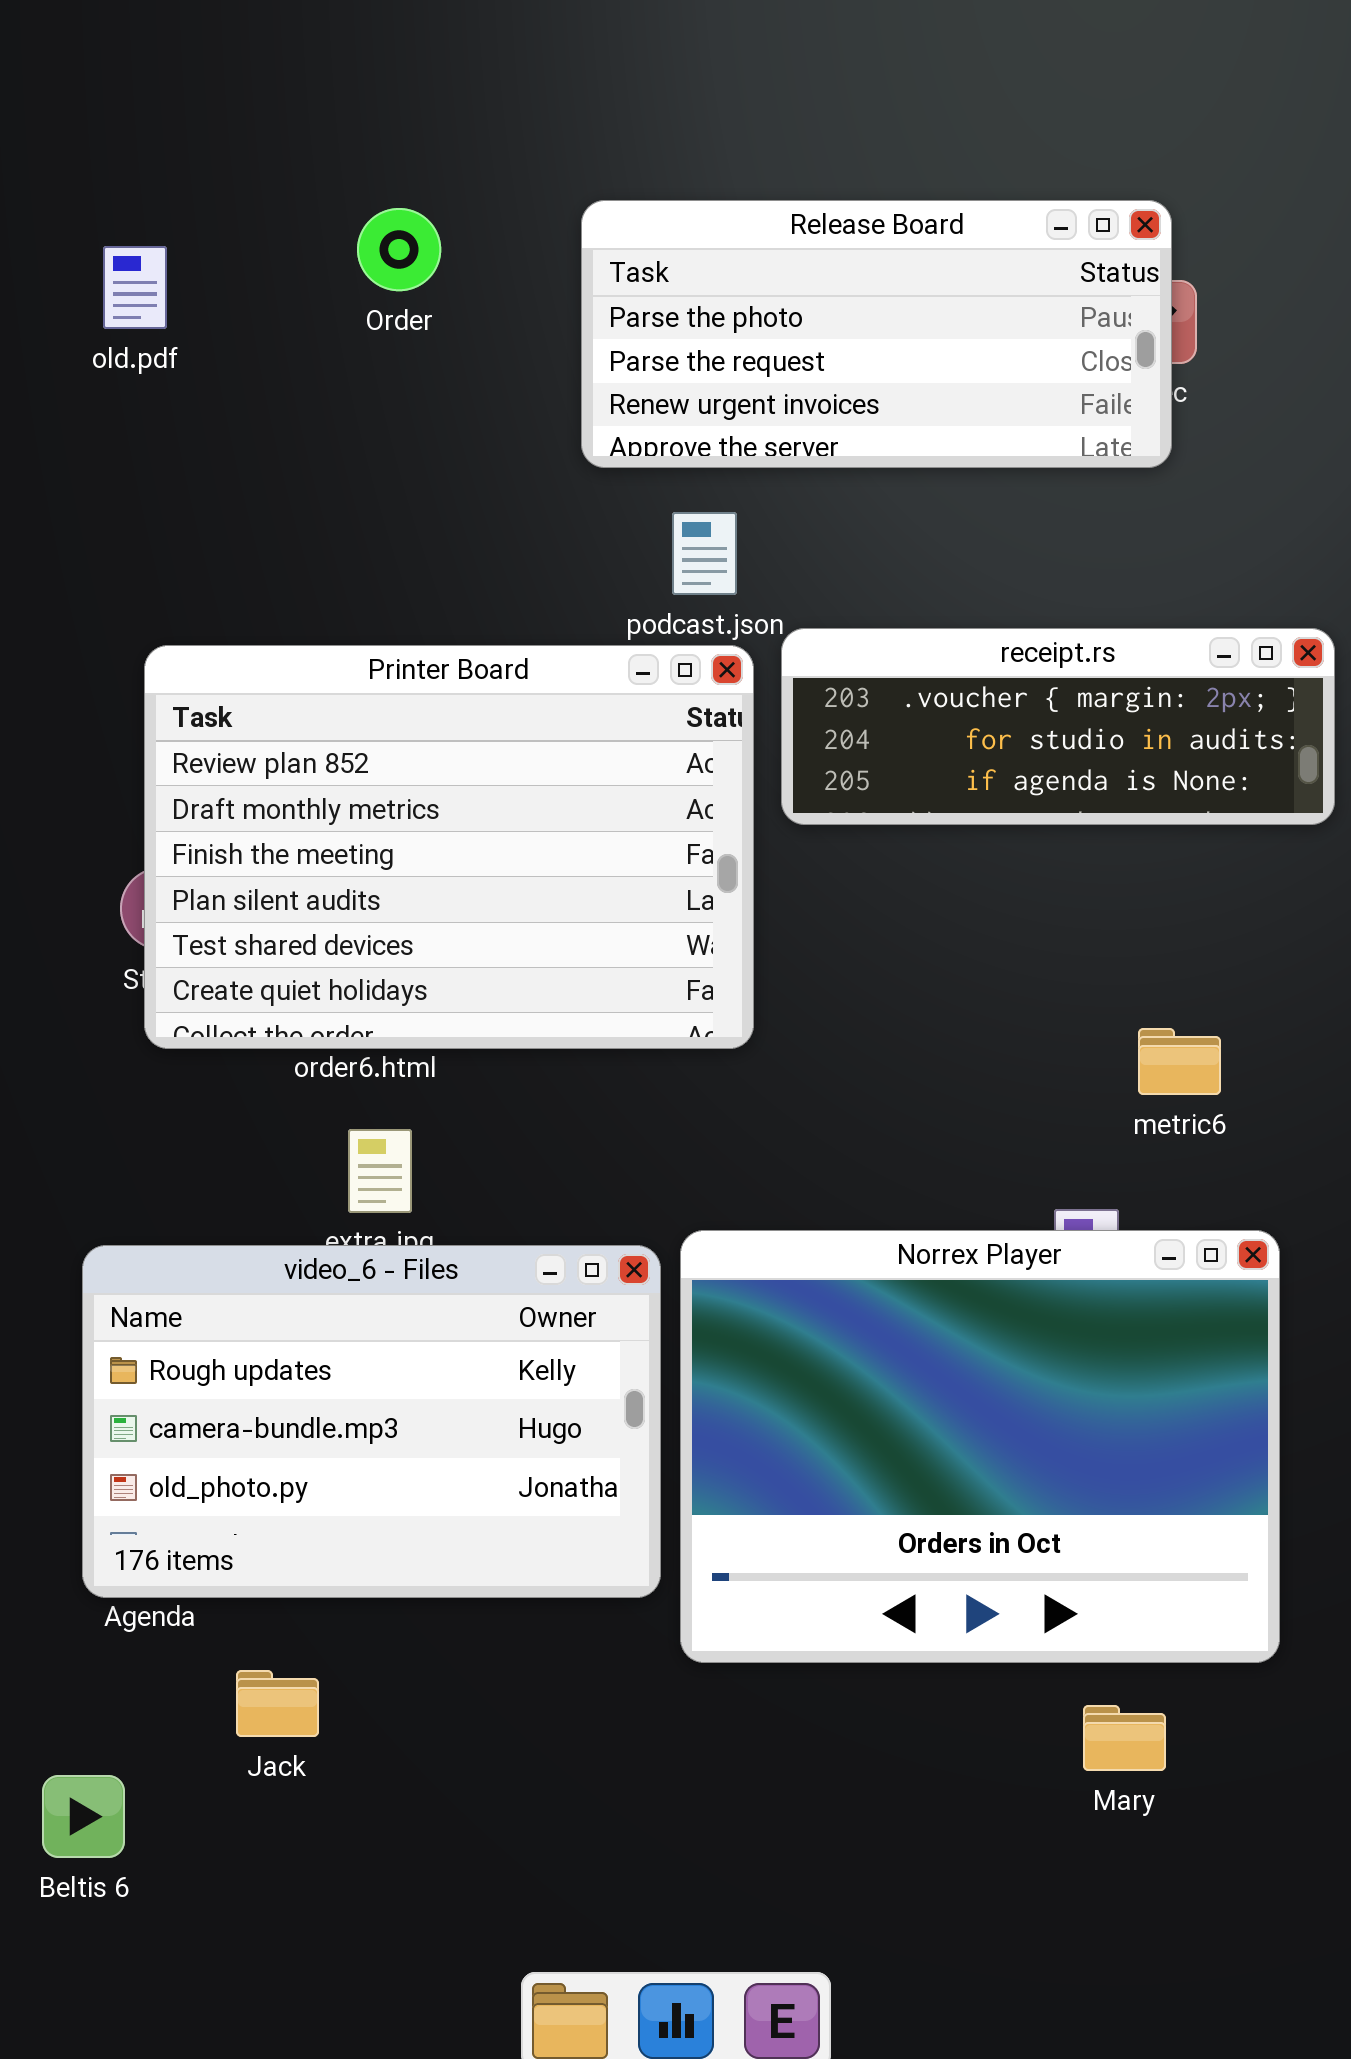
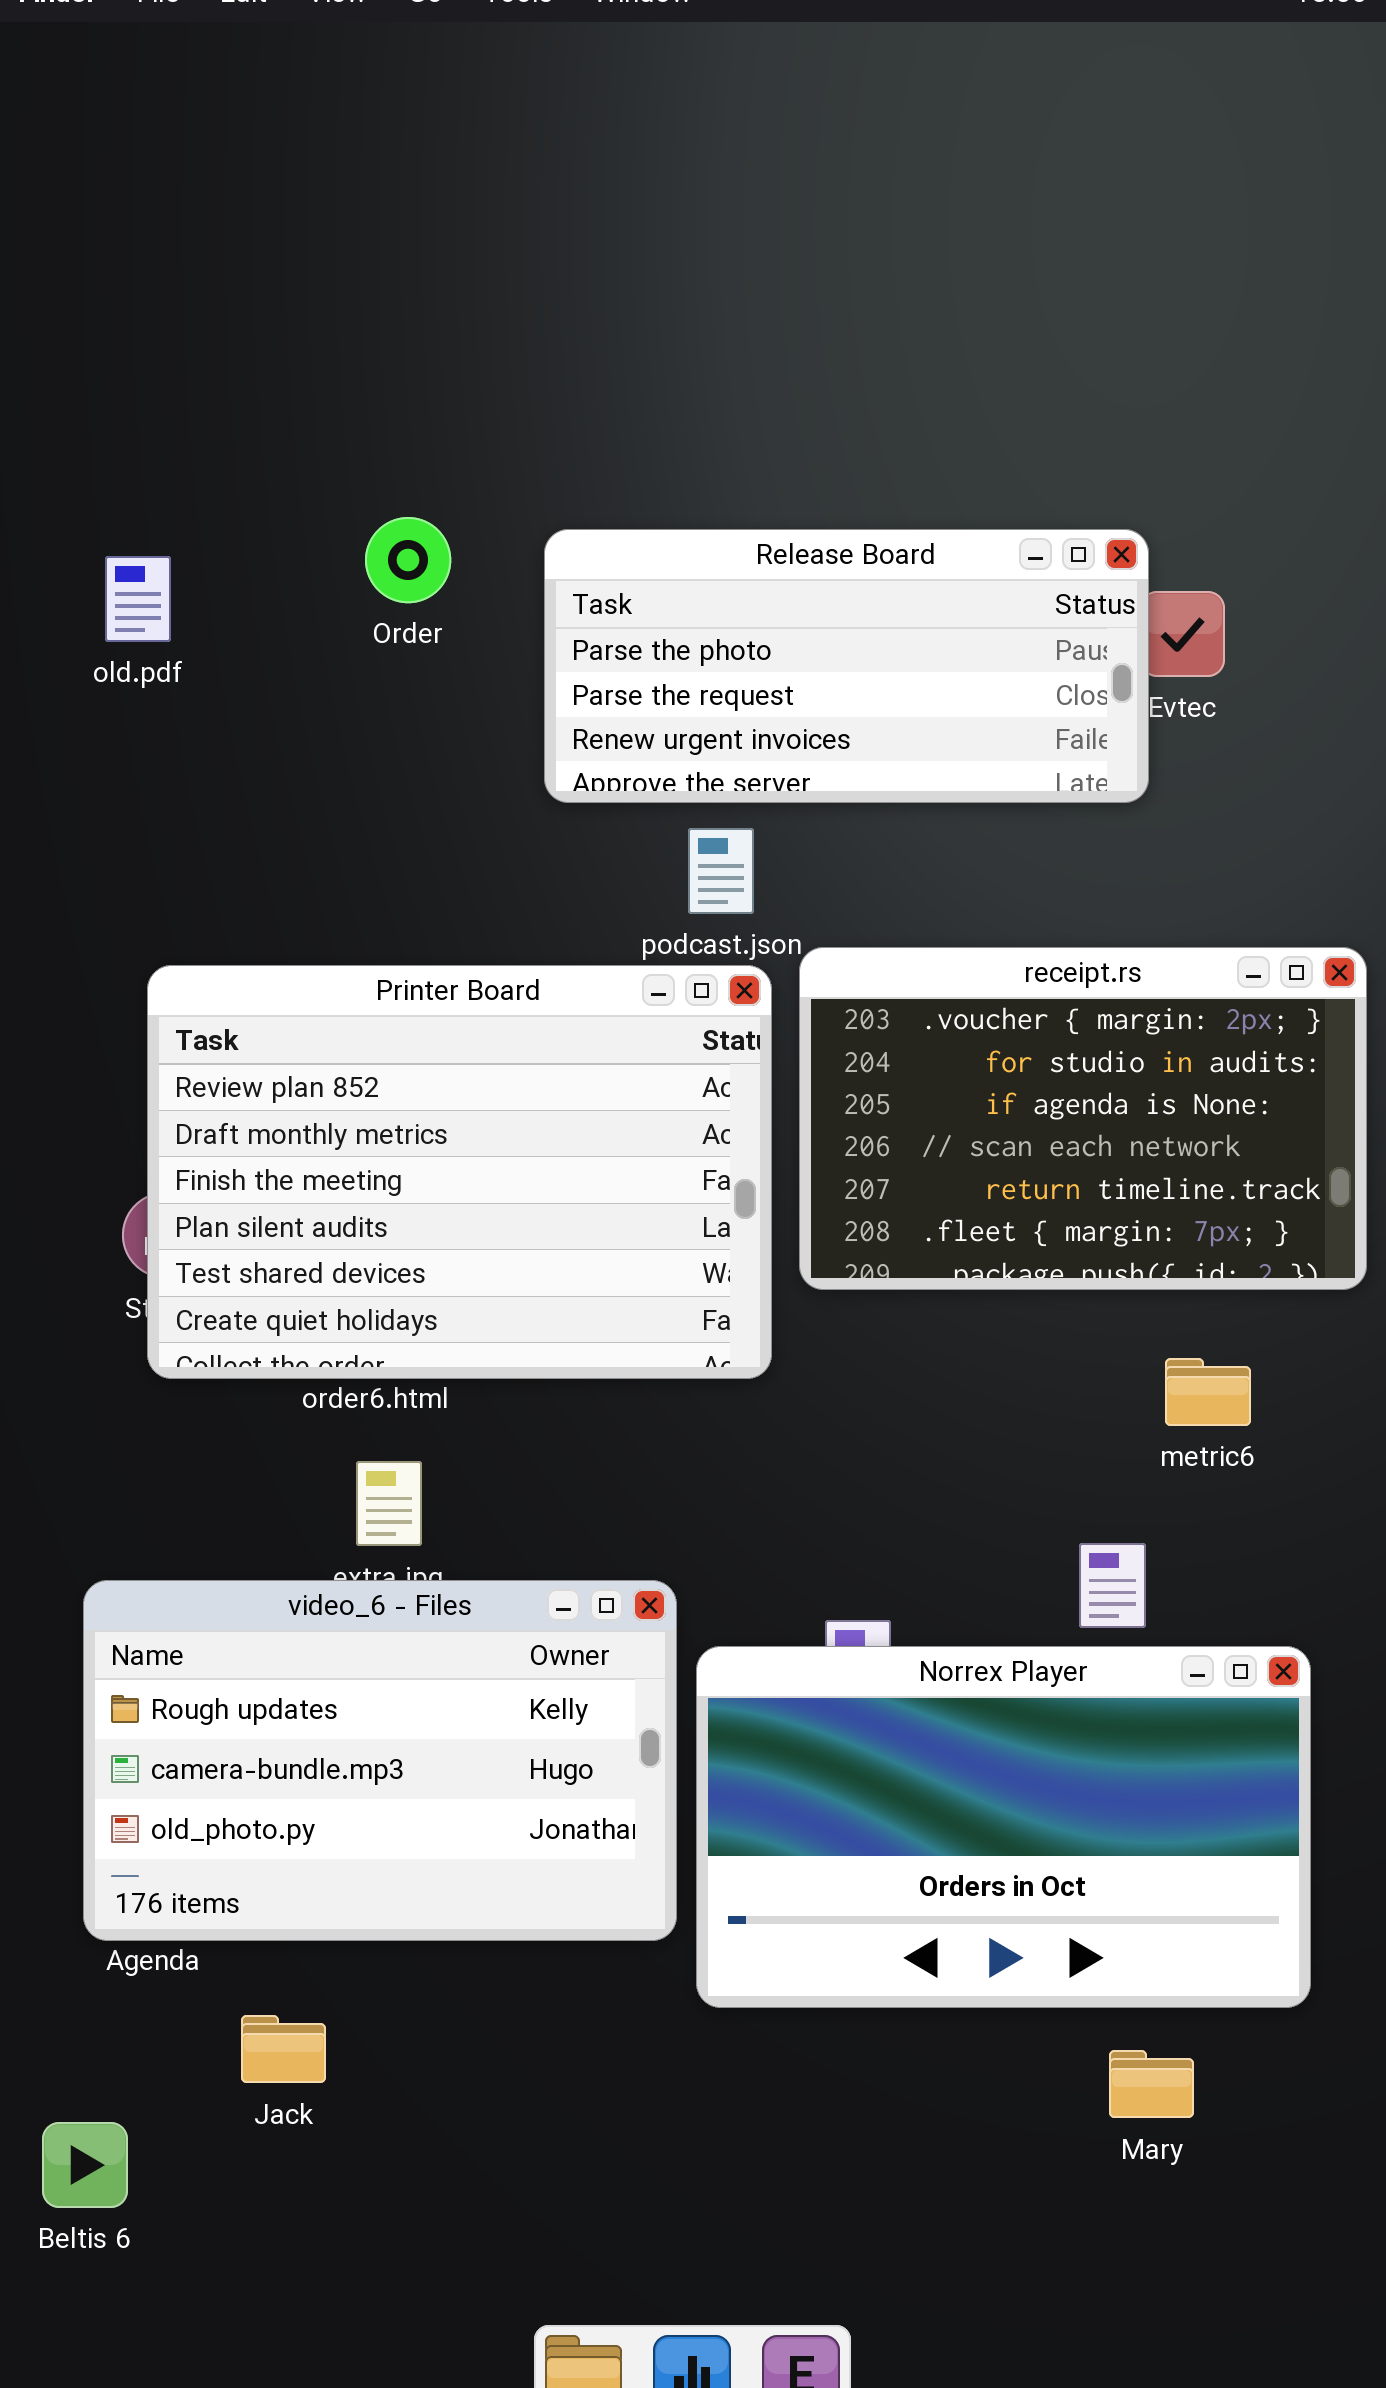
Release Board: [581,200,1172,468] -> [544,529,1149,803], moved
receipt.rs: [781,628,1335,825] -> [799,947,1367,1290], resized
Norrex Player: [680,1230,1280,1663] -> [696,1646,1311,2008], resized

